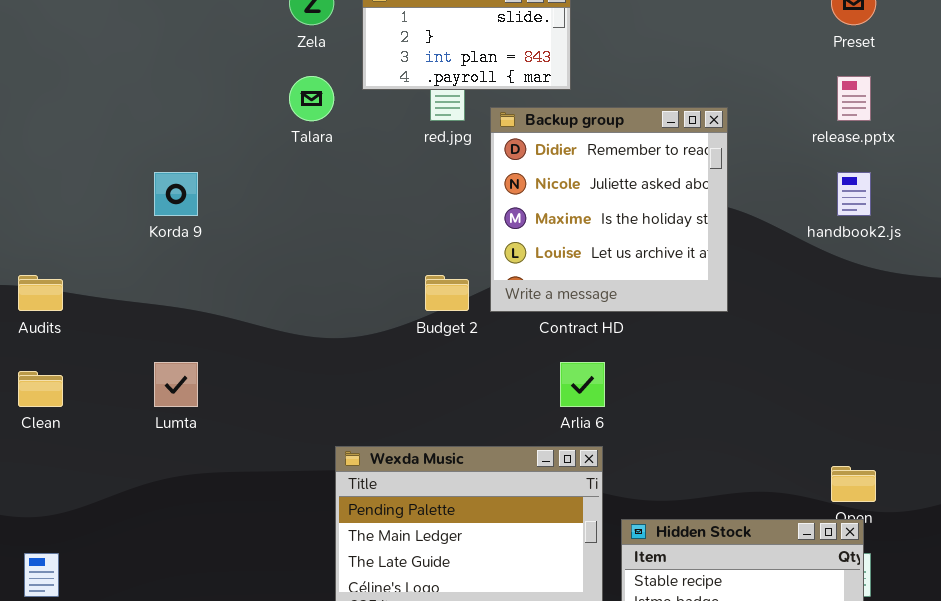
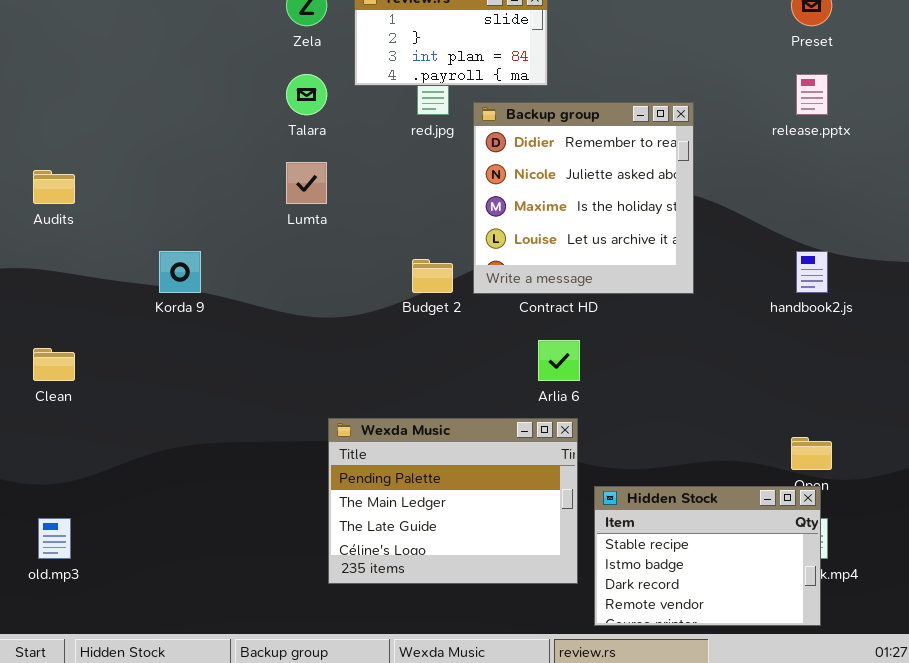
Korda 9: [154,172,198,216] -> [159,251,201,293], moved
handbook2.js: [837,172,871,216] -> [796,251,828,293], moved
Audits: [18,275,63,311] -> [33,170,75,204], moved
Lumta: [154,362,198,407] -> [286,162,327,204], moved

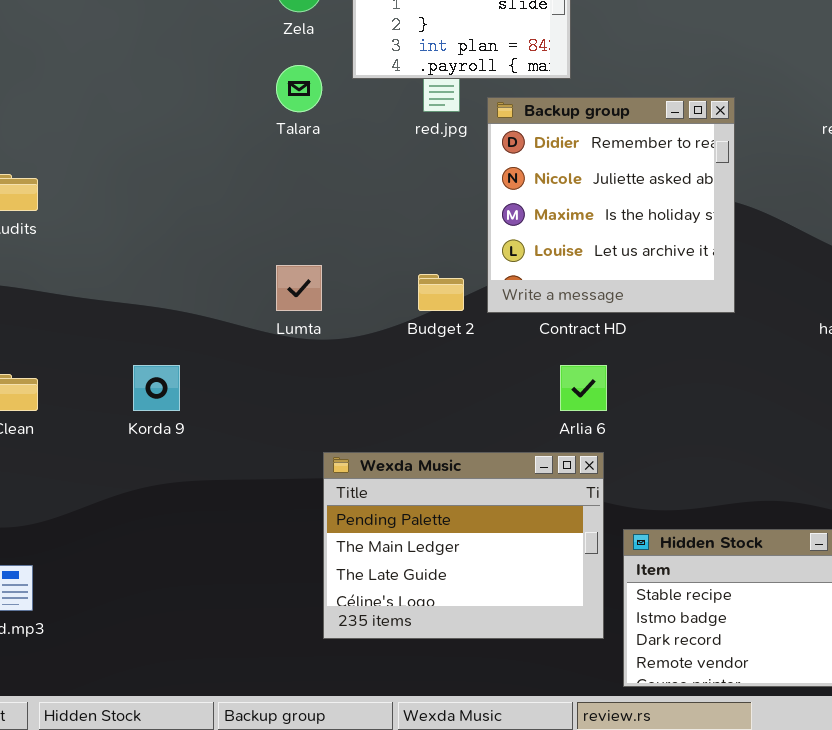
Lumta: [286,162,327,204] -> [276,265,322,311], moved
Korda 9: [159,251,201,293] -> [133,365,180,411], moved

